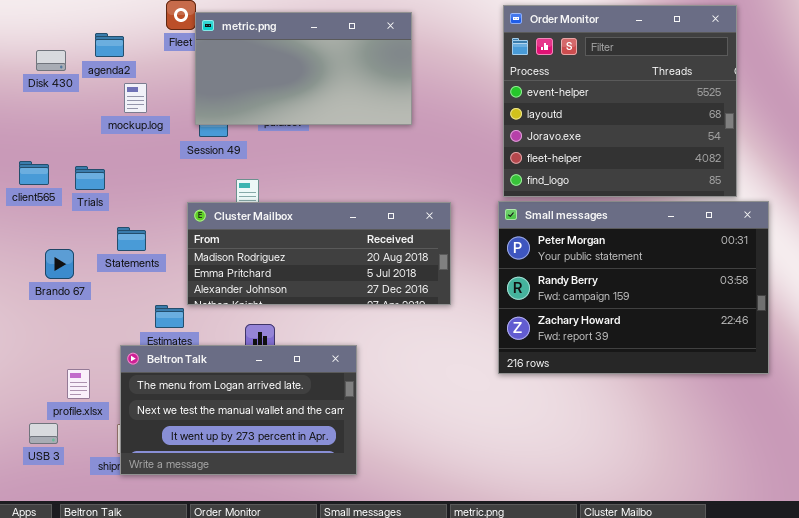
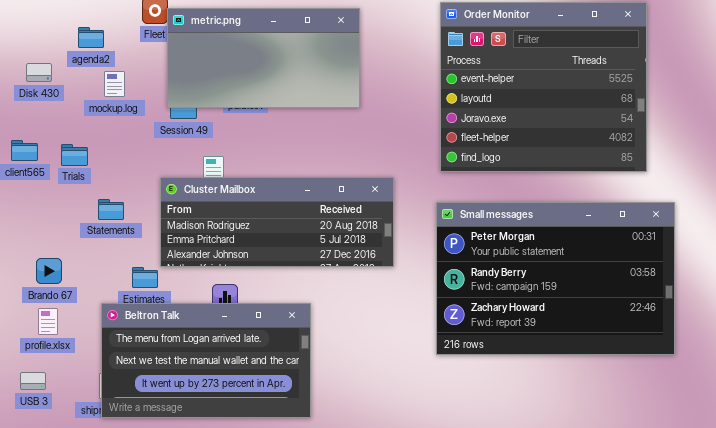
Disk 430: [36,50,66,71] -> [26,63,52,82], moved
Small messages: [498,201,769,374] -> [436,202,675,355], moved
Brando 67: [45,249,74,279] -> [36,258,62,284], moved
profile.xlsx: [67,369,90,399] -> [38,308,58,335], moved

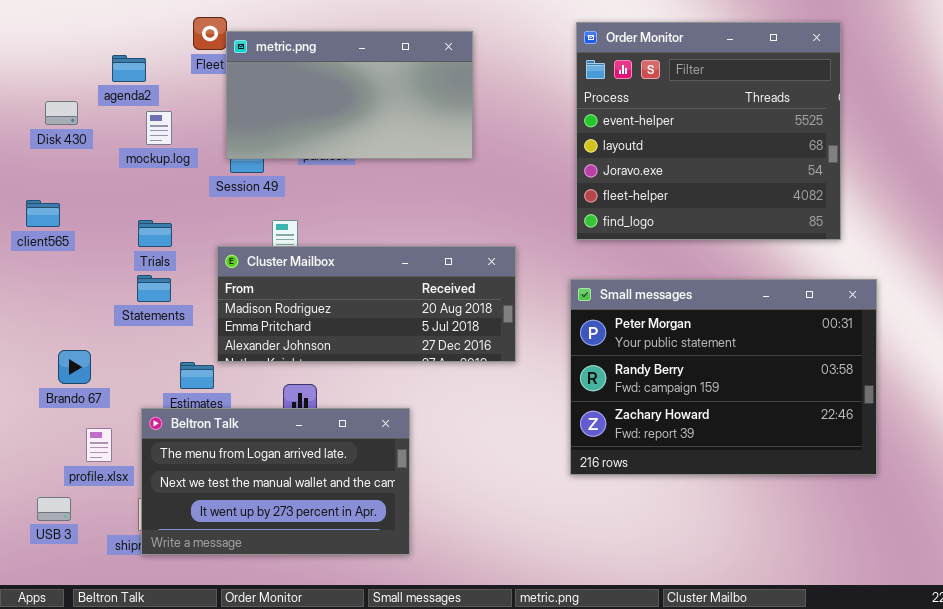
Trials: [61,144,88,166] -> [138,220,172,247], moved
profile.xlsx: [38,308,58,335] -> [86,428,112,462], moved

